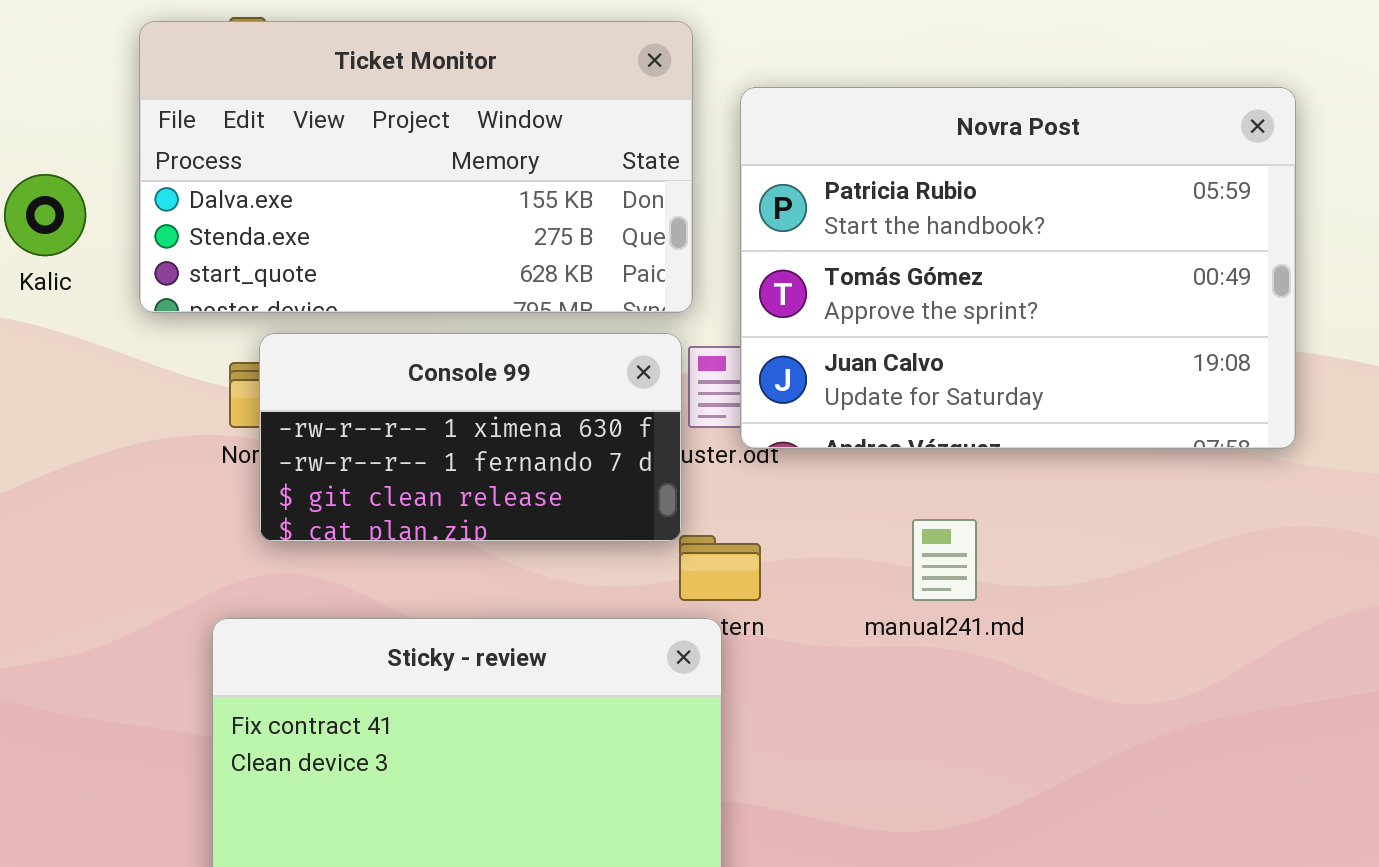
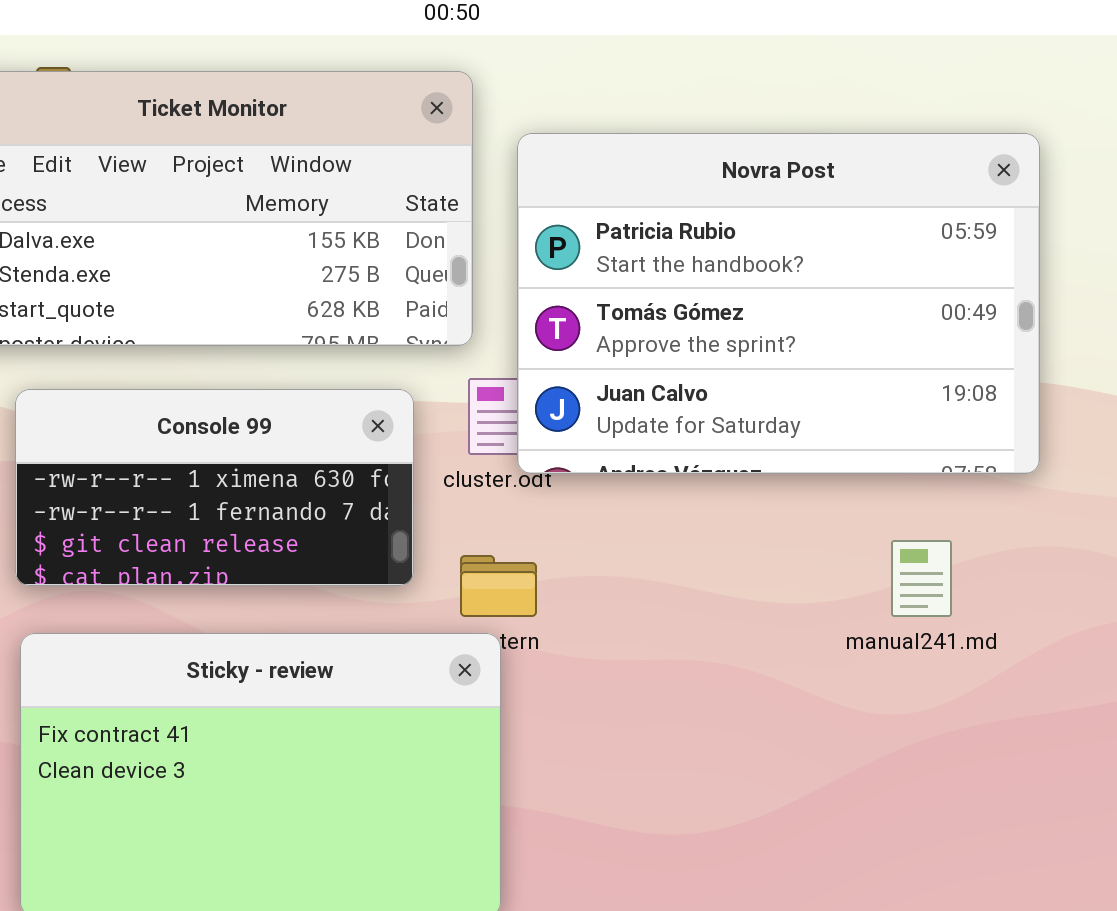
Console 99: [259,333,682,542] -> [15,389,414,586], moved
manual241.md: [912,519,977,601] -> [891,540,952,617], moved

